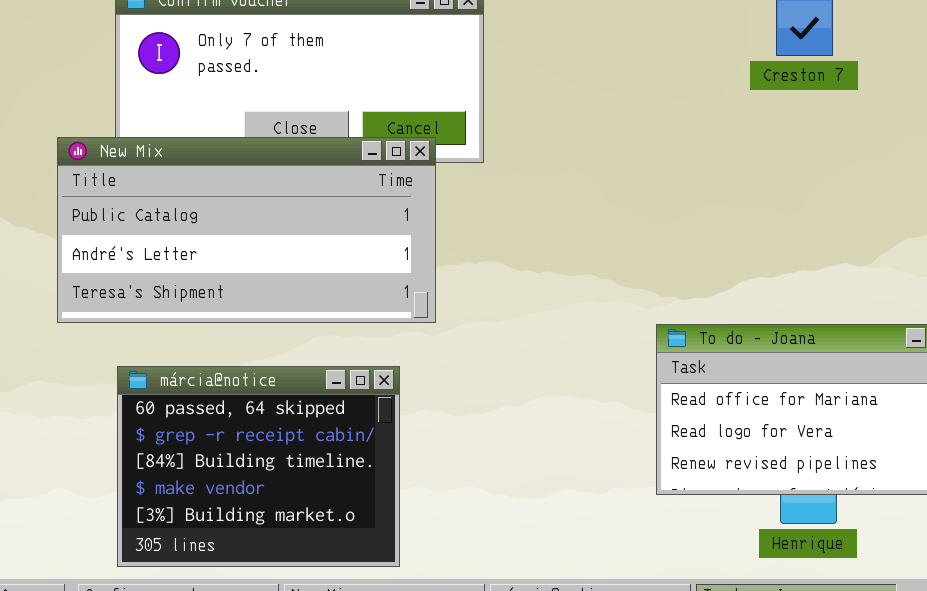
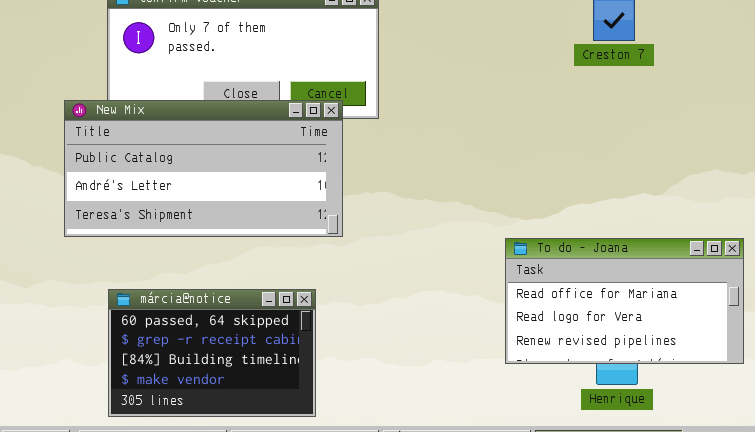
márcia@notice: [117,366,400,567] -> [108,289,316,417], resized

